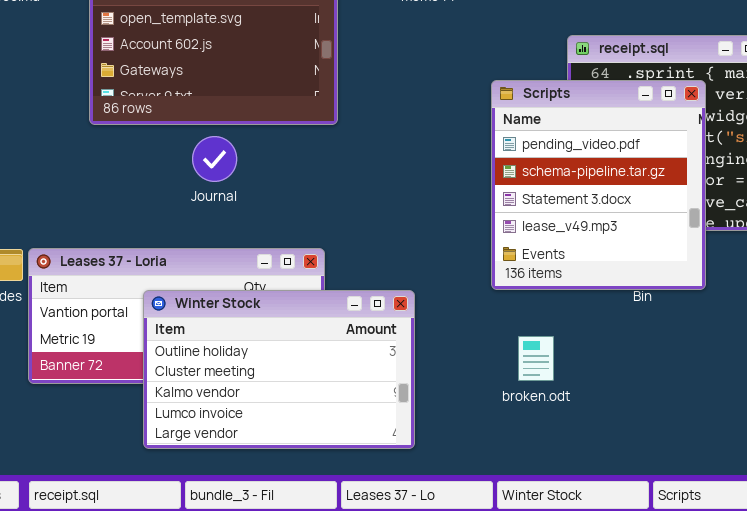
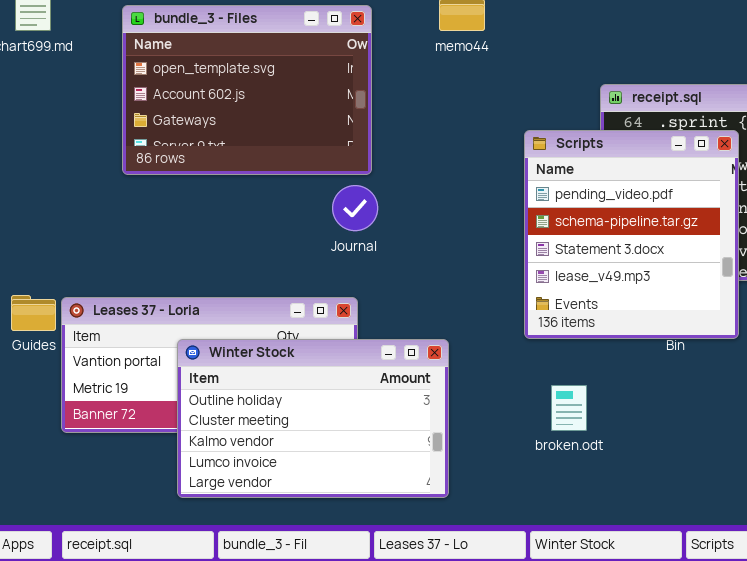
Journal: [192,136,237,182] -> [332,185,378,231], moved

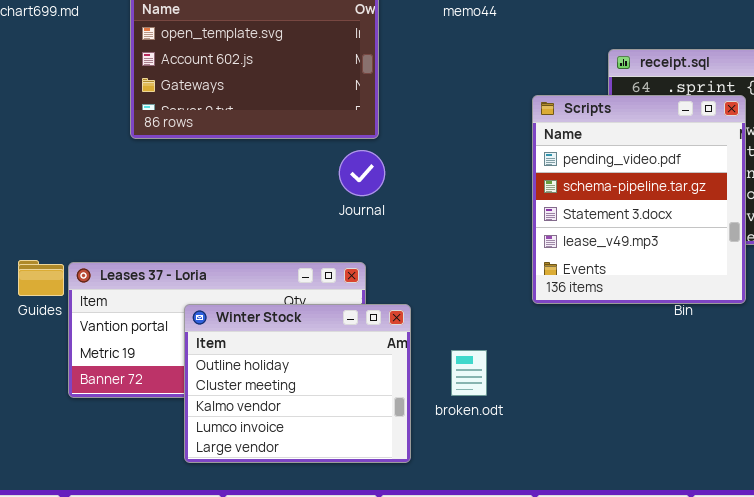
Winter Stock: [177,339,449,498] -> [184,304,411,463], resized
broken.odt: [551,385,587,431] -> [451,350,487,396], moved

